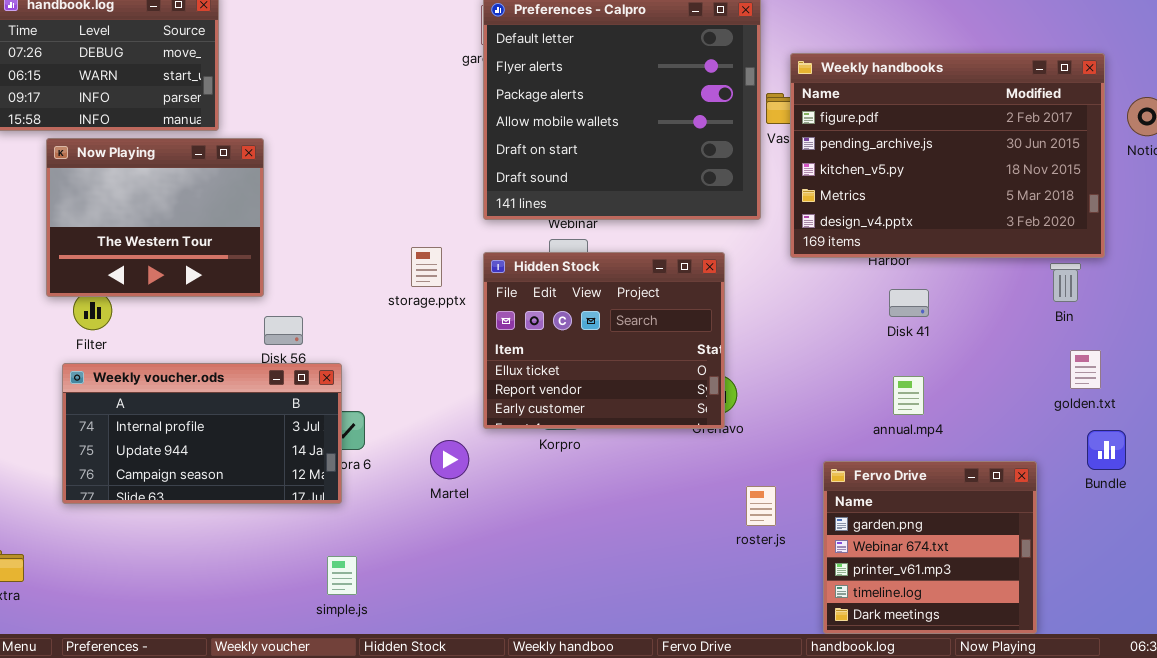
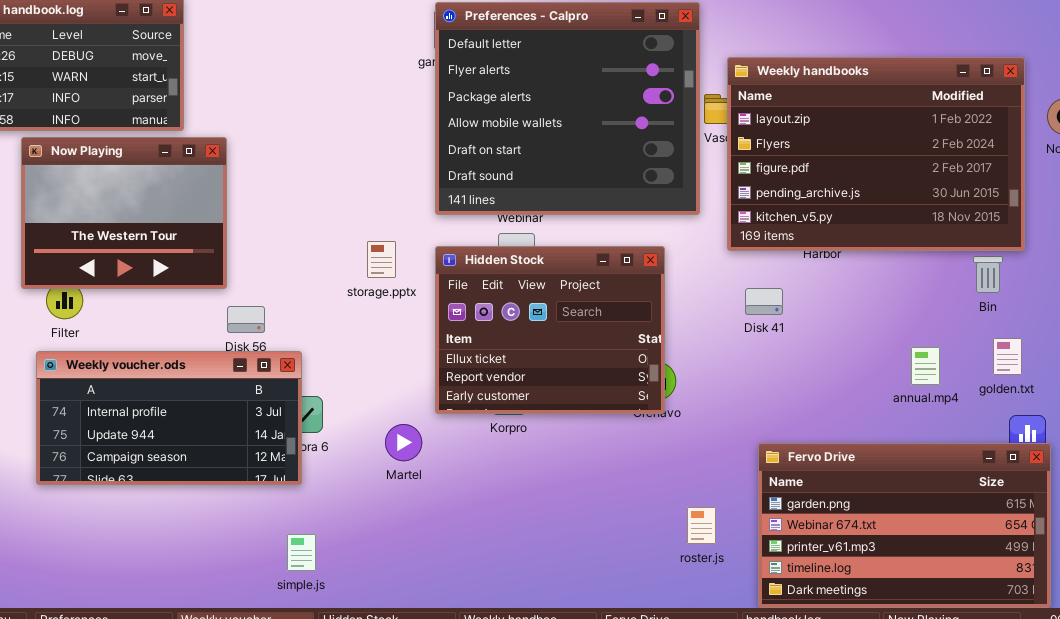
Weekly handbooks: [790,53,1105,258] -> [727,57,1025,251], scrolled up 2 rows
Disk 41: [889,289,929,317] -> [745,288,783,315], moved
annual.mp4: [893,376,924,415] -> [911,347,940,385], moved
Fervo Drive: [823,461,1037,634] -> [758,443,1051,608], resized
roster.js: [746,486,776,526] -> [687,507,716,544], moved

